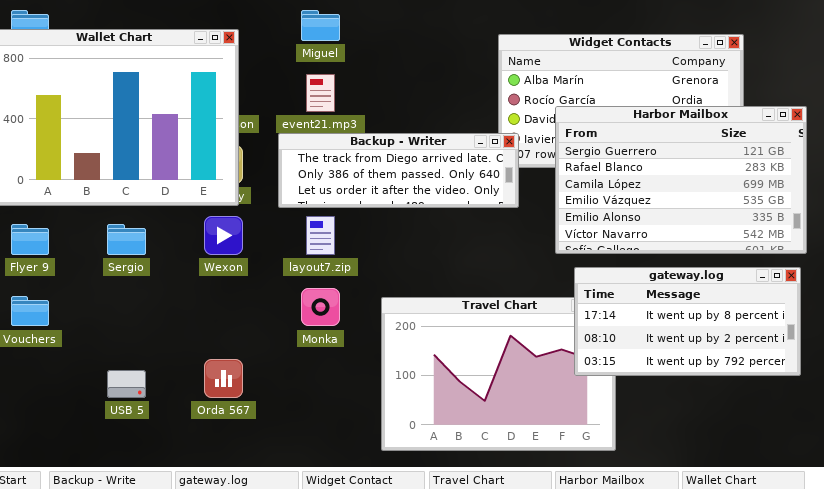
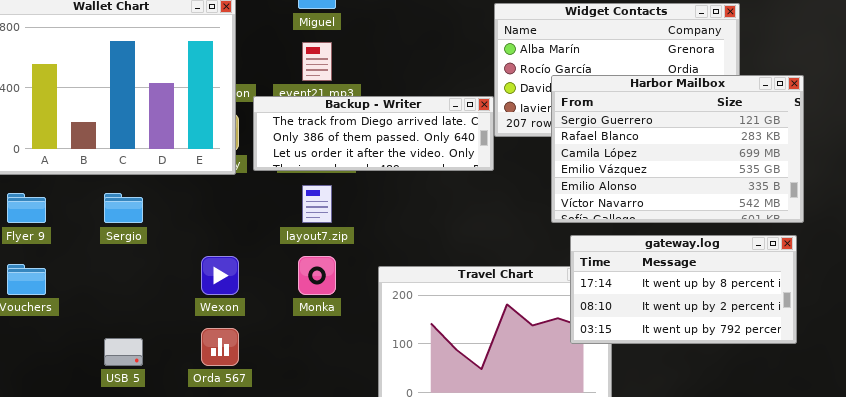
Backup - Writer: [278,133,519,208] -> [253,96,494,171], moved
Wexon: [204,216,243,255] -> [201,256,239,295], moved

